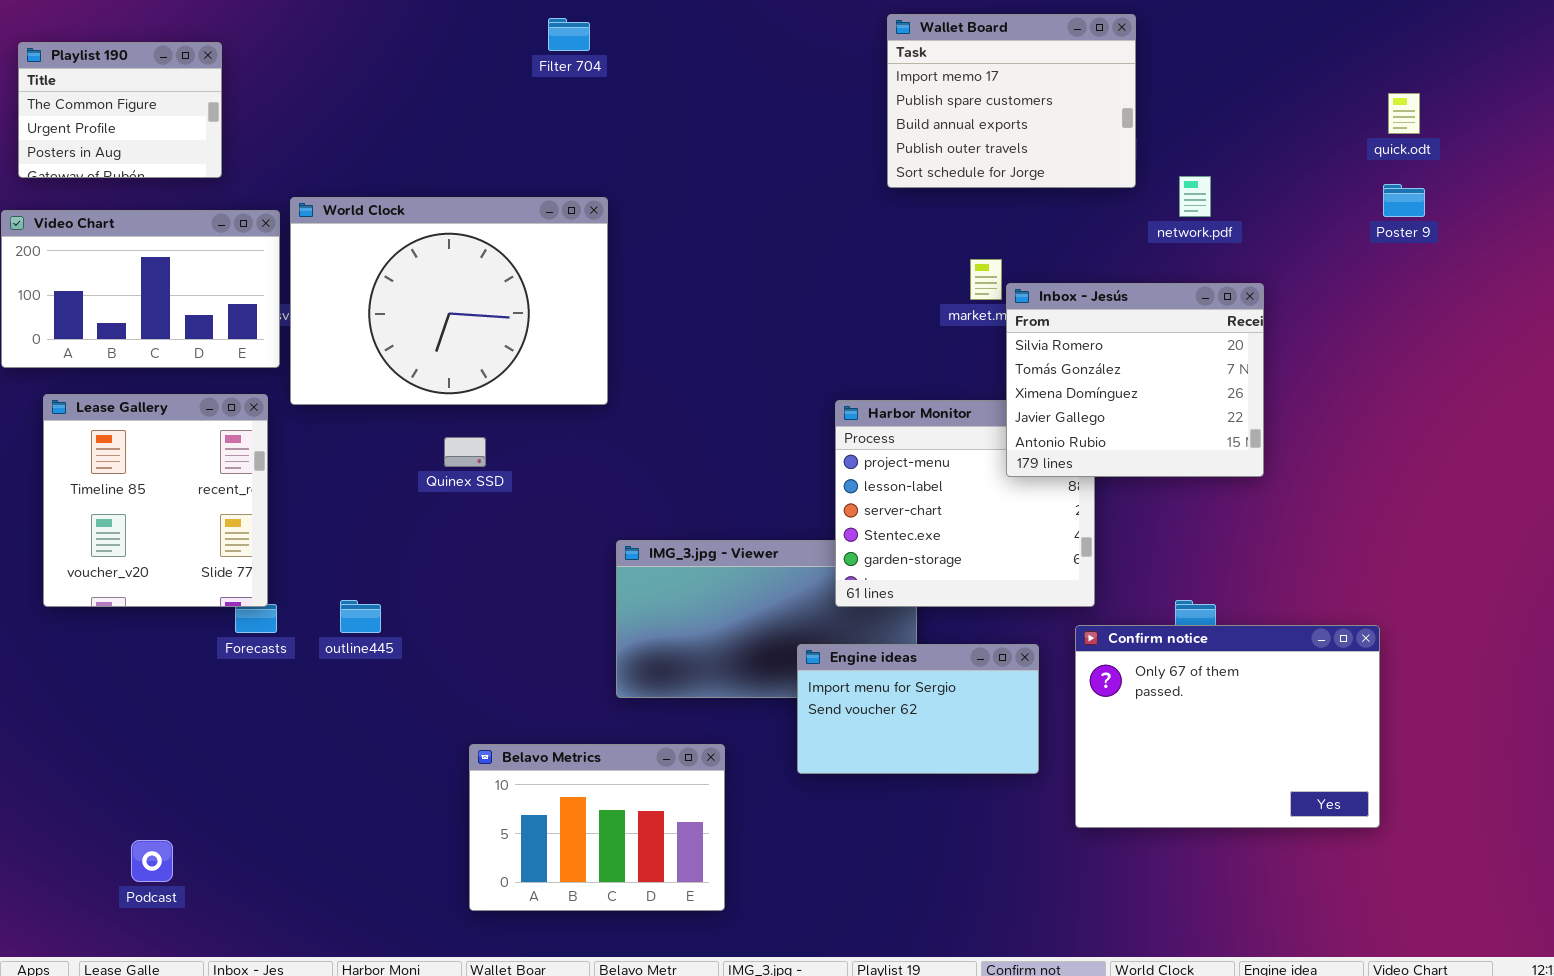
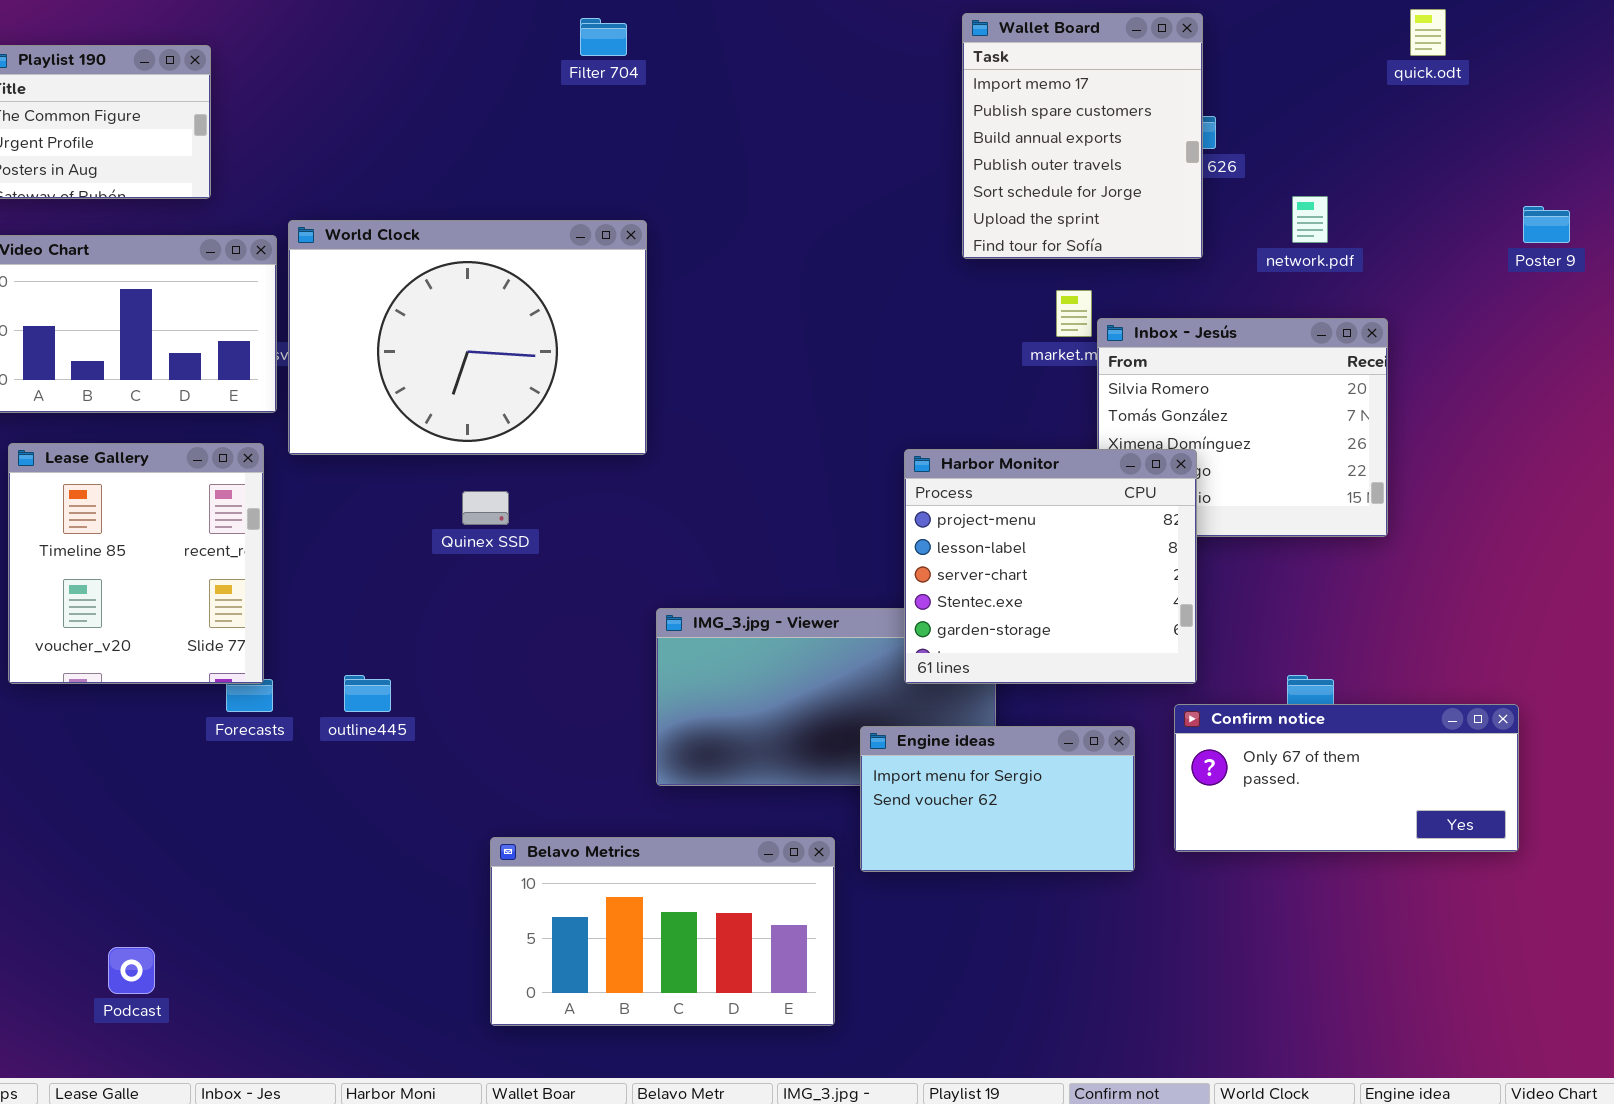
Wallet Board: [887,14,1136,188] -> [962,13,1203,259], resized
quick.odt: [1388,93,1420,134] -> [1410,9,1446,56], moved
Harbor Monitor: [835,400,1095,607] -> [904,449,1197,684], raised
Confirm notice: [1075,625,1380,828] -> [1174,704,1519,852], resized
Belavo Metrics: [469,744,725,911] -> [490,837,835,1026], resized

